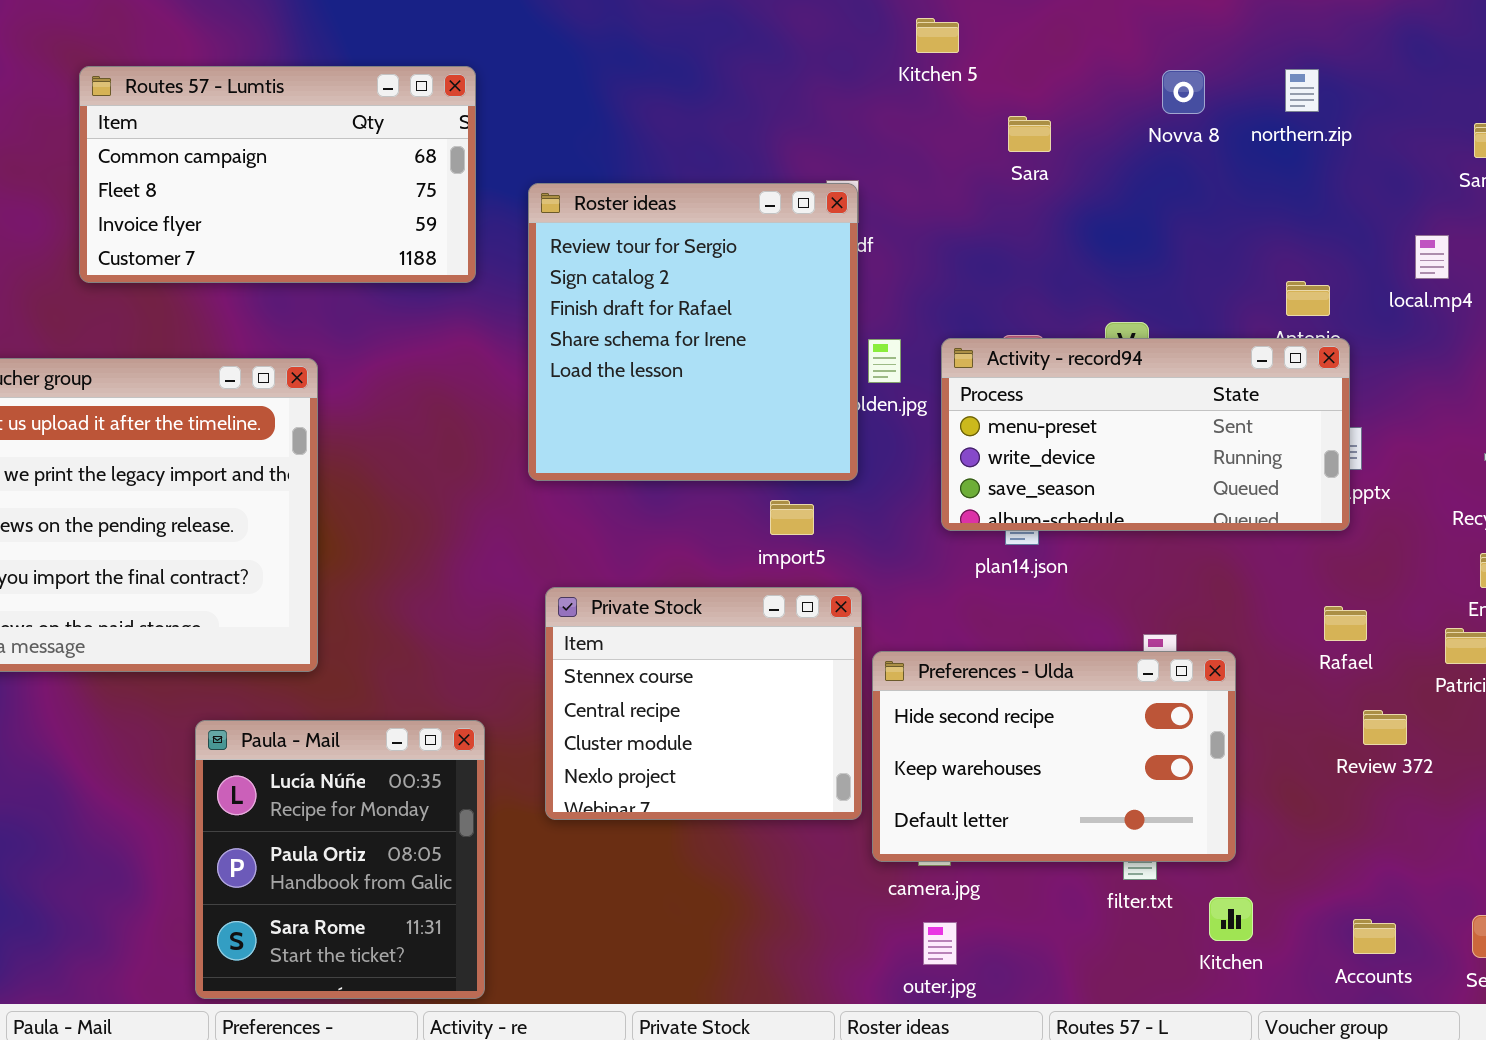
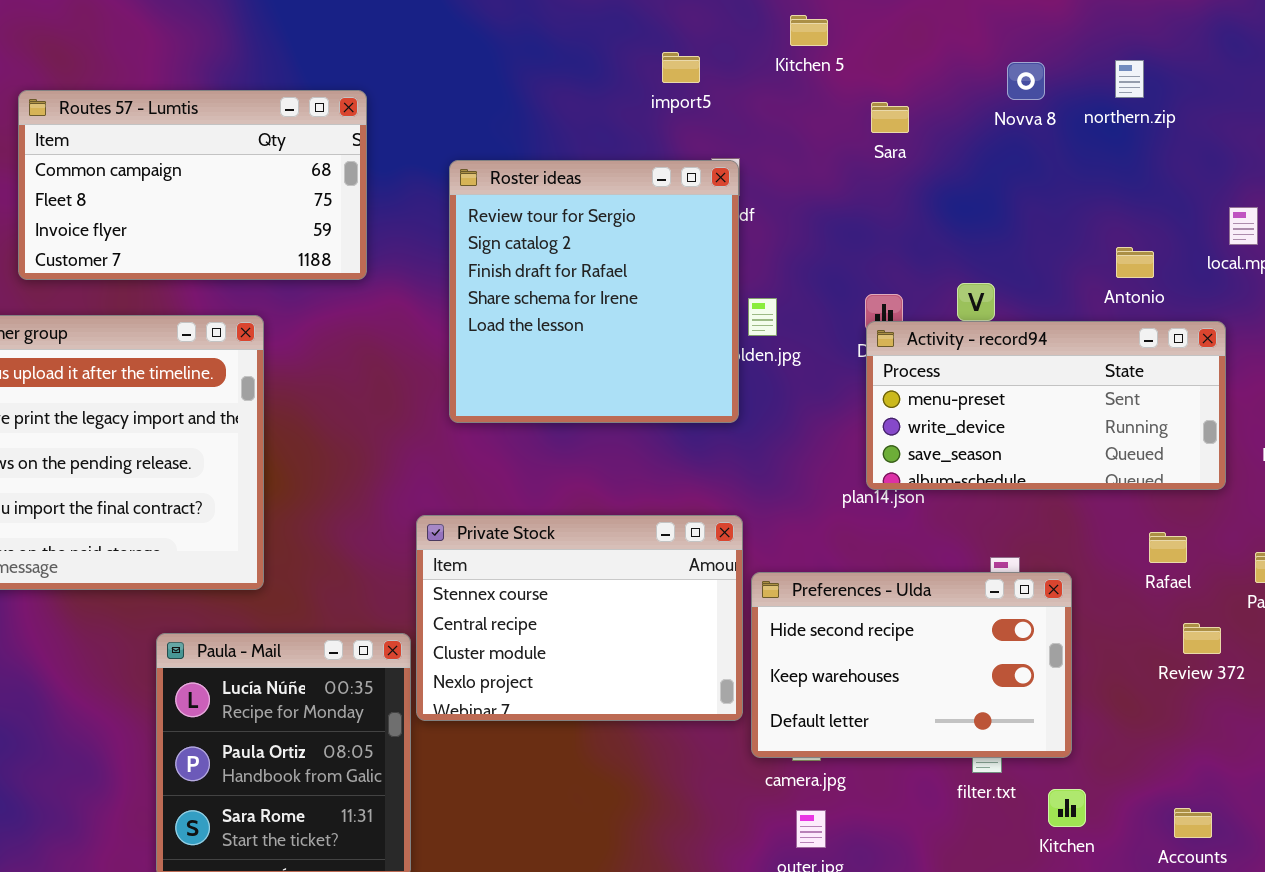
Routes 57 - Lumtis: [79,66,476,283] -> [18,90,367,280], moved
Activity - record94: [941,338,1350,531] -> [866,321,1226,490], moved
import5: [770,500,814,535] -> [662,52,700,83], moved
Private Stock: [545,587,862,820] -> [416,515,743,721], resized

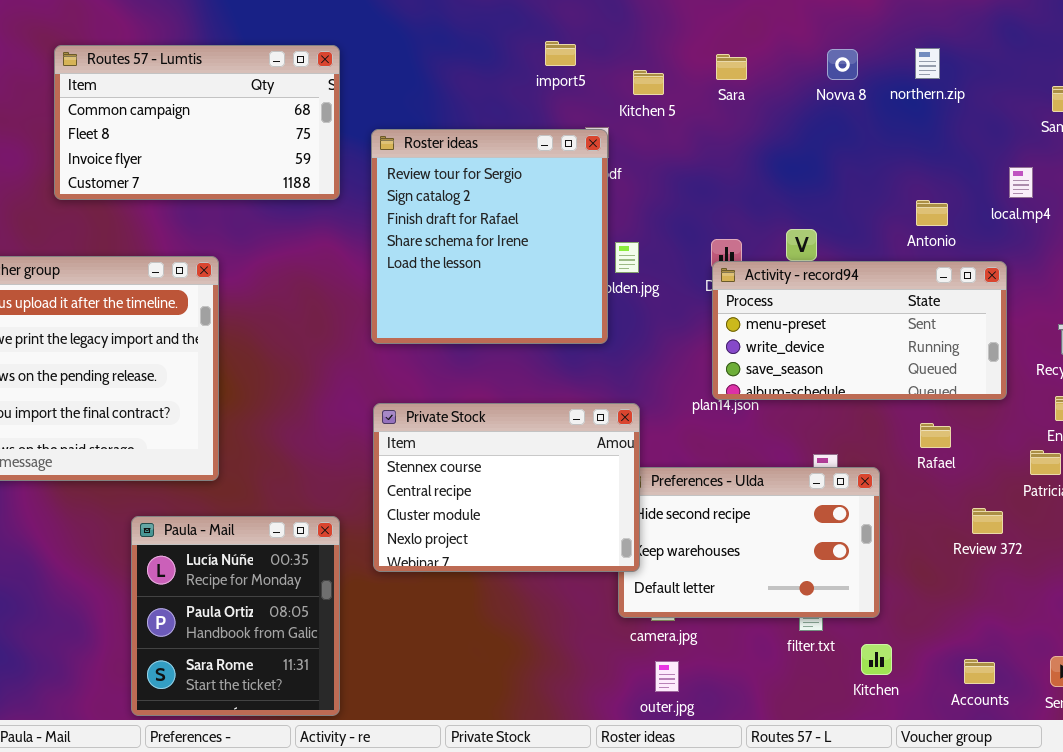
Kitchen 5: [790,15,828,46] -> [633,70,664,95], moved
Routes 57 - Lumtis: [18,90,367,280] -> [54,45,340,200], moved
Sara: [871,102,909,133] -> [716,54,747,80], moved
Private Stock: [416,515,743,721] -> [373,403,640,572], moved
Rafael: [1149,532,1187,563] -> [920,423,951,448], moved

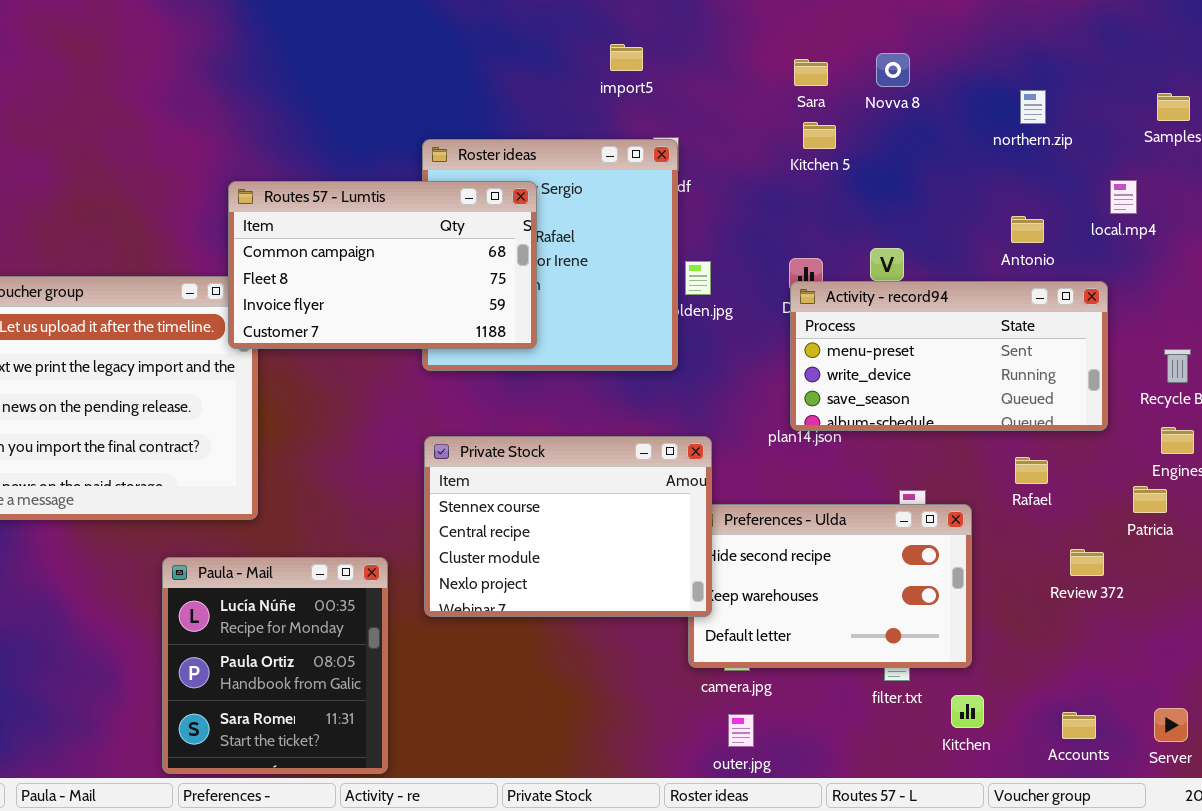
Routes 57 - Lumtis: [54,45,340,200] -> [228,181,537,349], moved
northern.zip: [915,48,940,79] -> [1020,90,1046,124], moved
Novva 8: [827,49,858,80] -> [876,53,910,87], moved
Kitchen 5: [633,70,664,95] -> [803,122,836,149], moved

